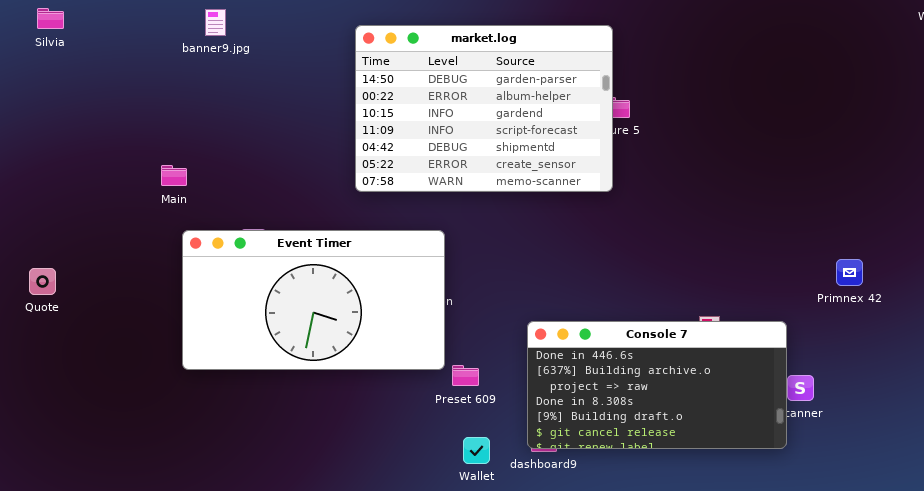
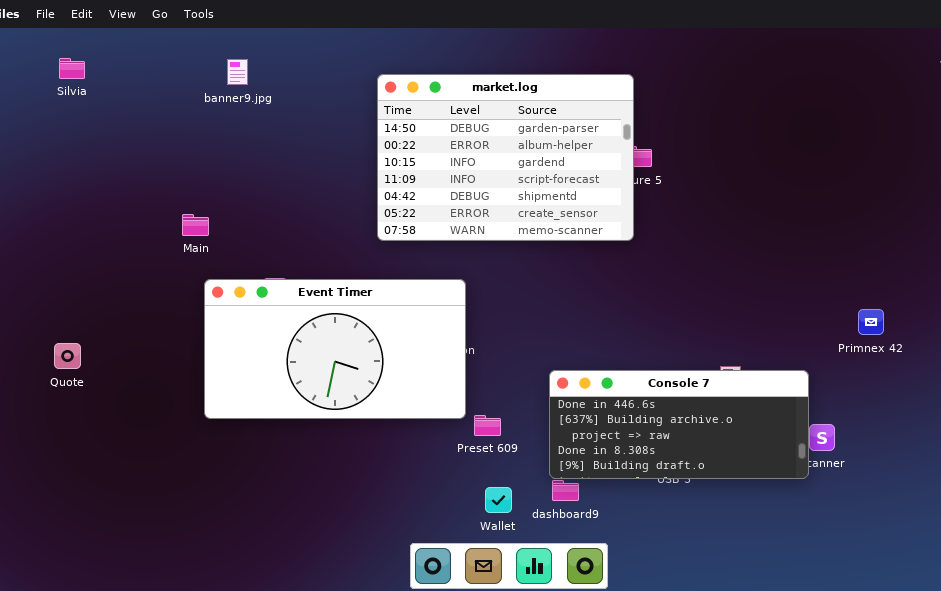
Quote: [29,268,56,295] -> [54,343,81,369], moved
Console 7: [527,321,787,449] -> [549,370,809,479], resized

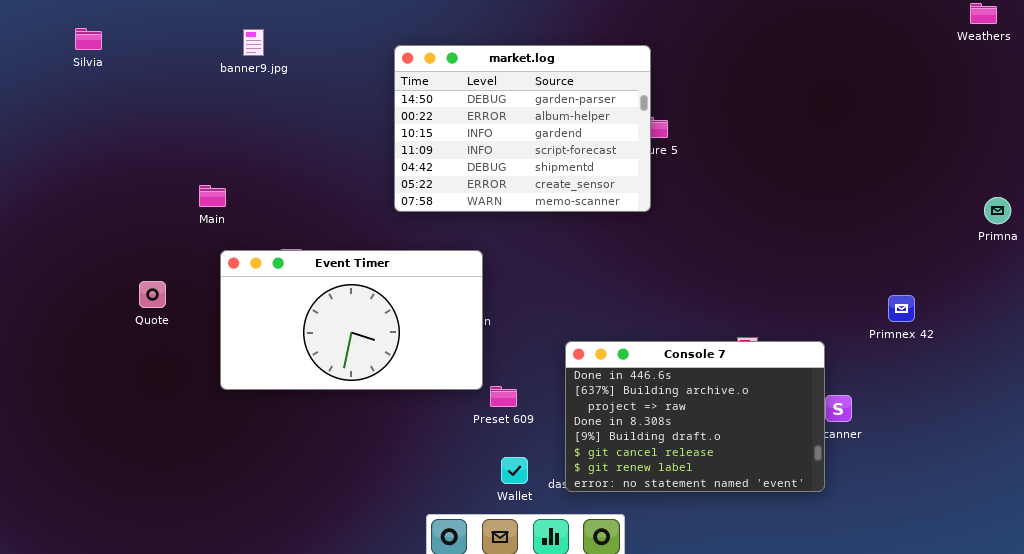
Primnex 42: [858,309,884,335] -> [888,295,915,322], moved
Quote: [54,343,81,369] -> [139,281,166,308], moved
Console 7: [549,370,809,479] -> [565,341,825,492], resized

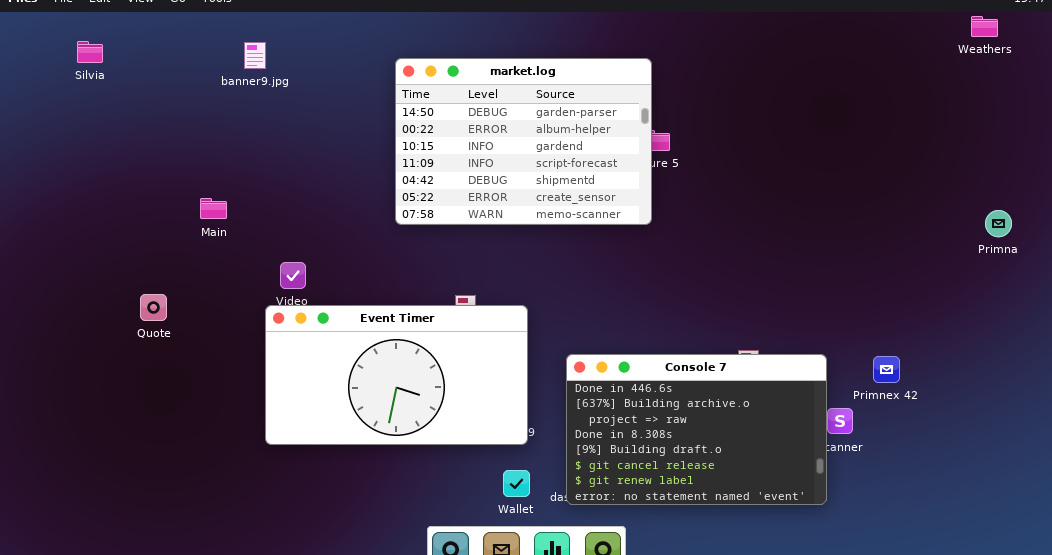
Event Timer: [220,250,483,390] -> [265,305,528,445], moved
Primnex 42: [888,295,915,322] -> [873,356,900,383], moved

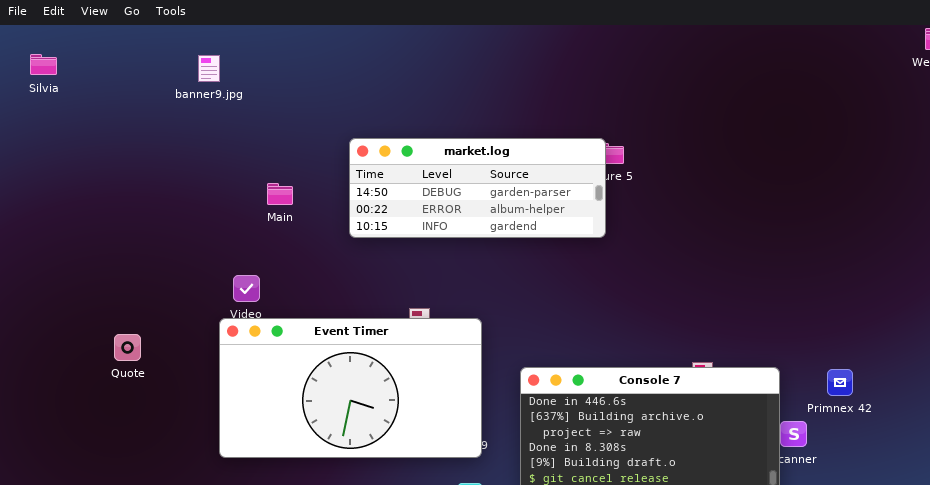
market.log: [395,58,652,225] -> [349,138,606,238], resized
Main: [200,198,227,219] -> [267,183,293,205], moved
Quote: [140,294,167,321] -> [114,334,141,361], moved

